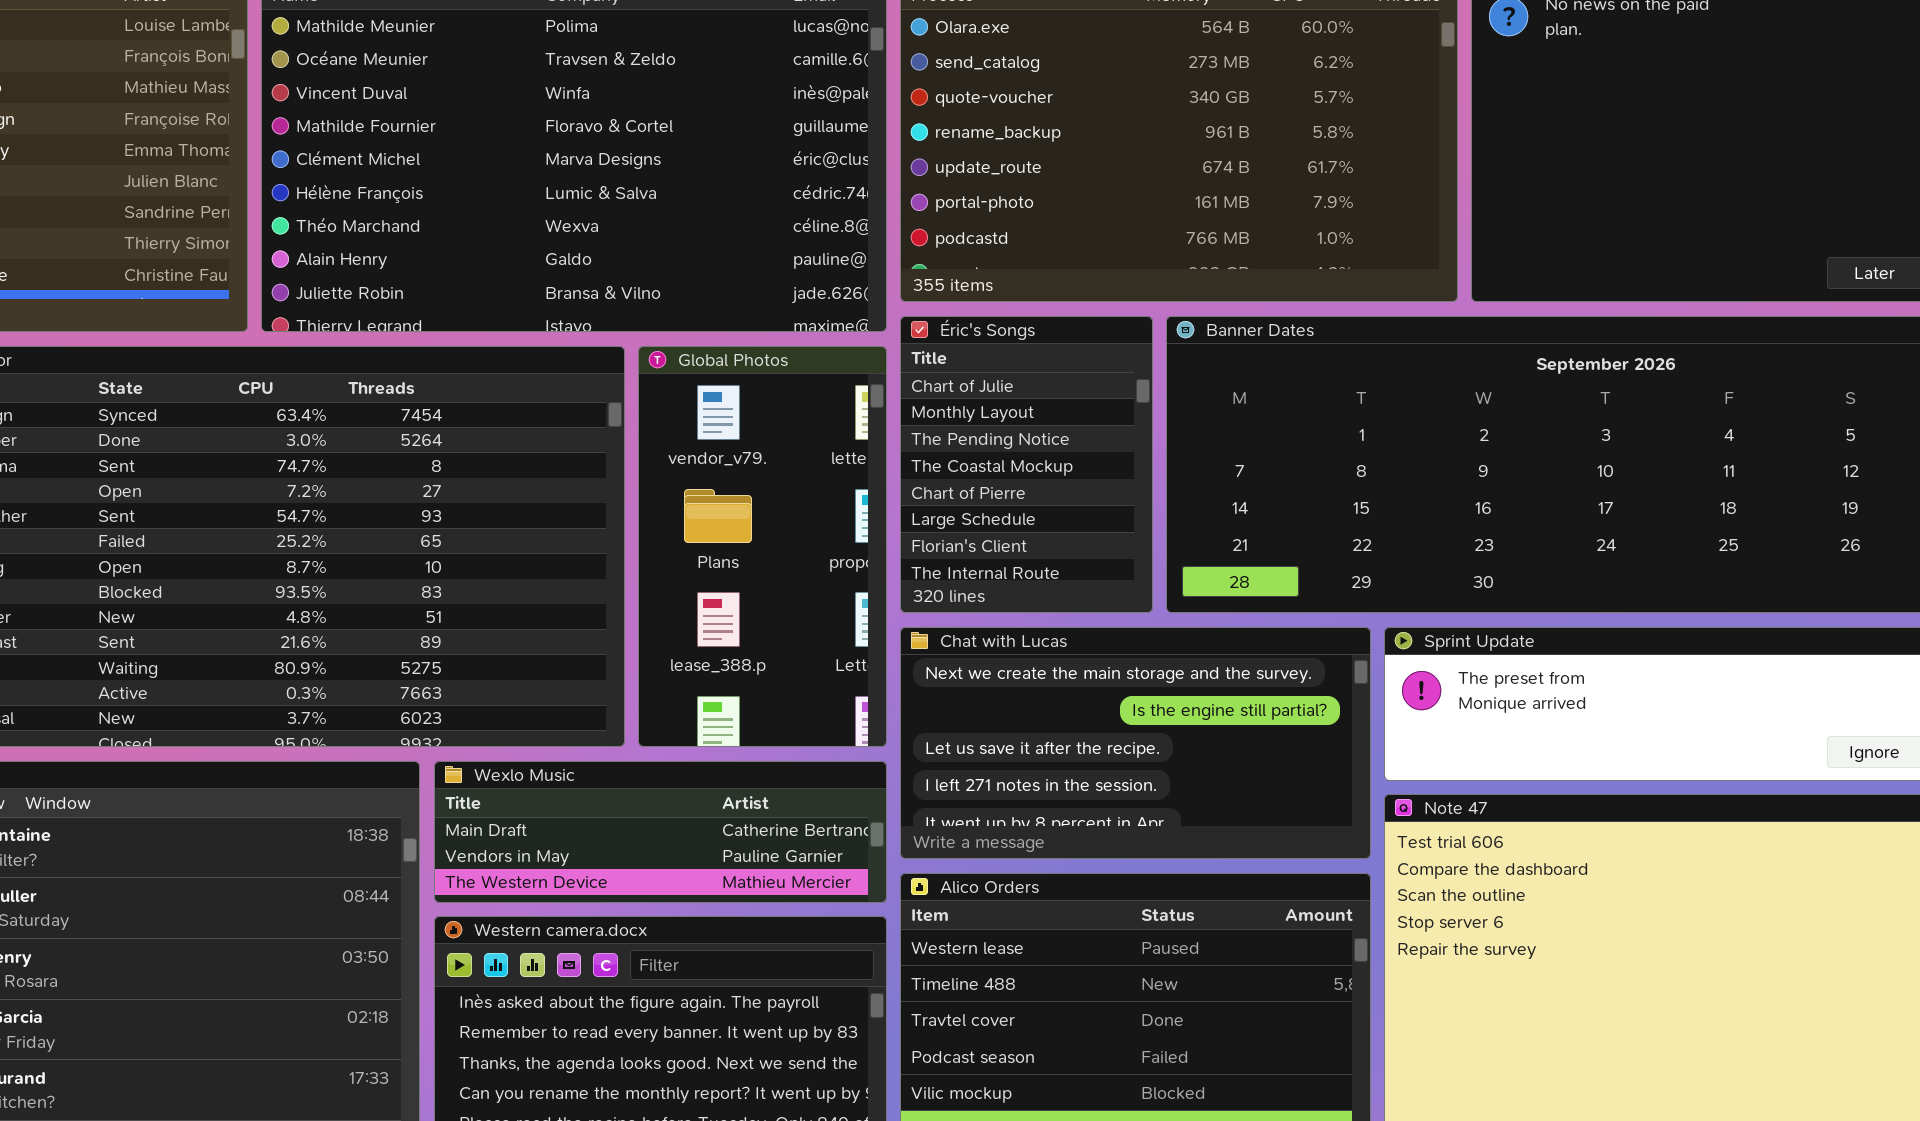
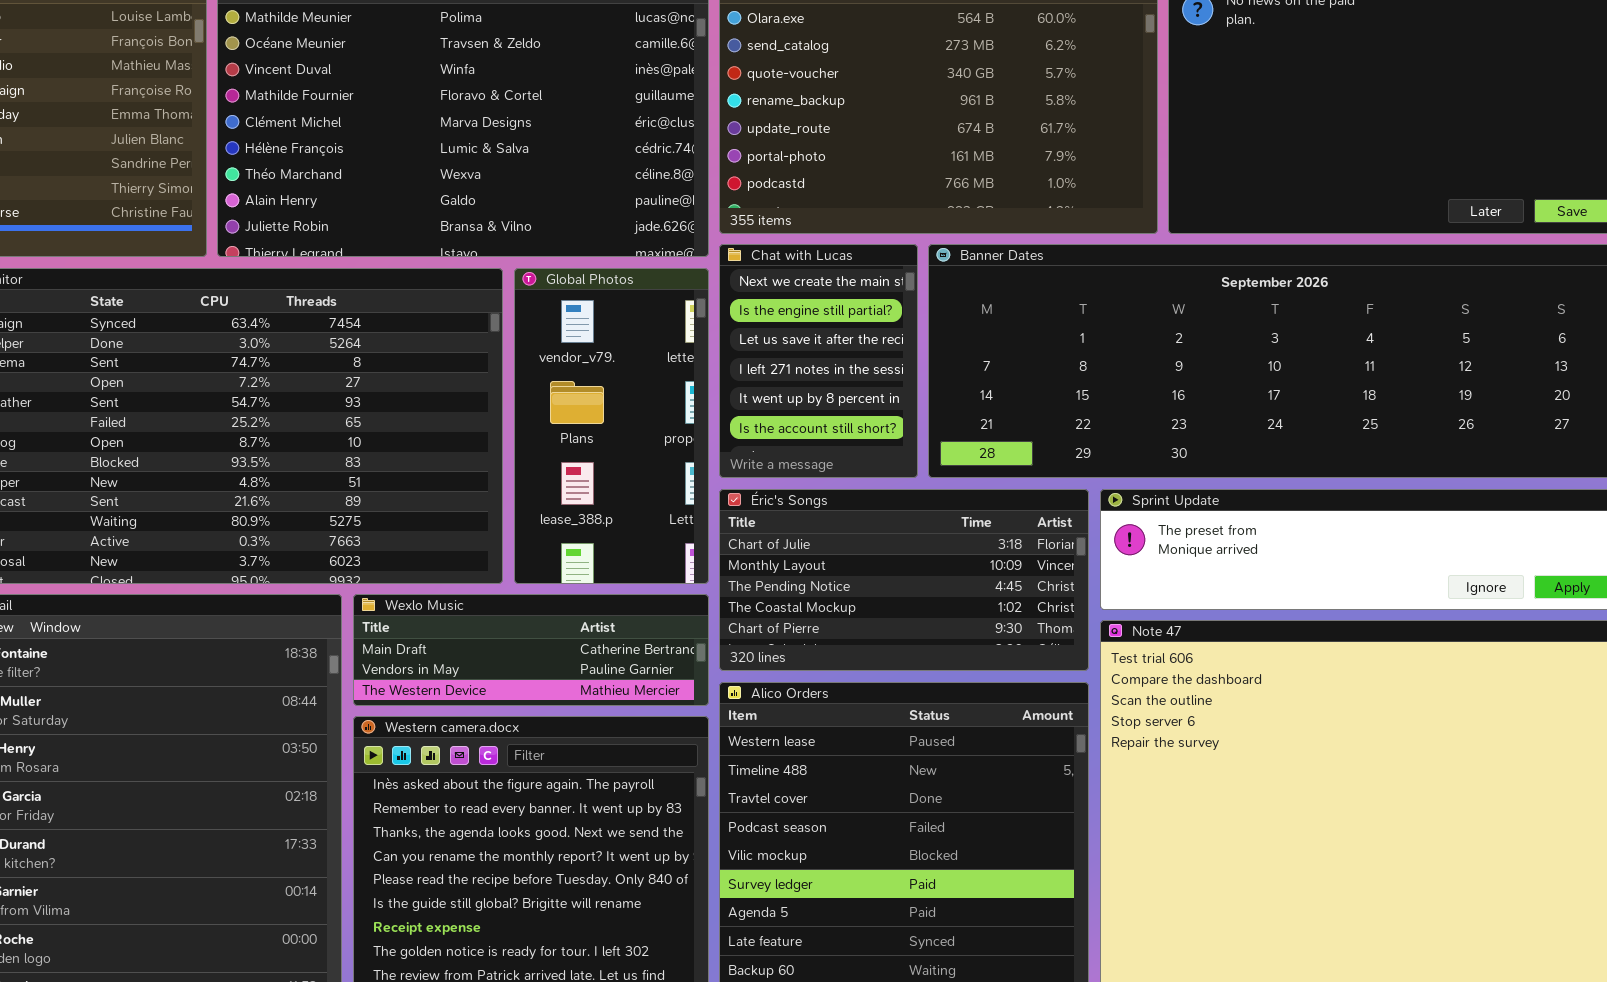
Éric's Songs: [900,316,1153,613] -> [719,489,1089,671], moved, resized
Chat with Lucas: [900,627,1371,859] -> [719,244,918,478], moved, resized

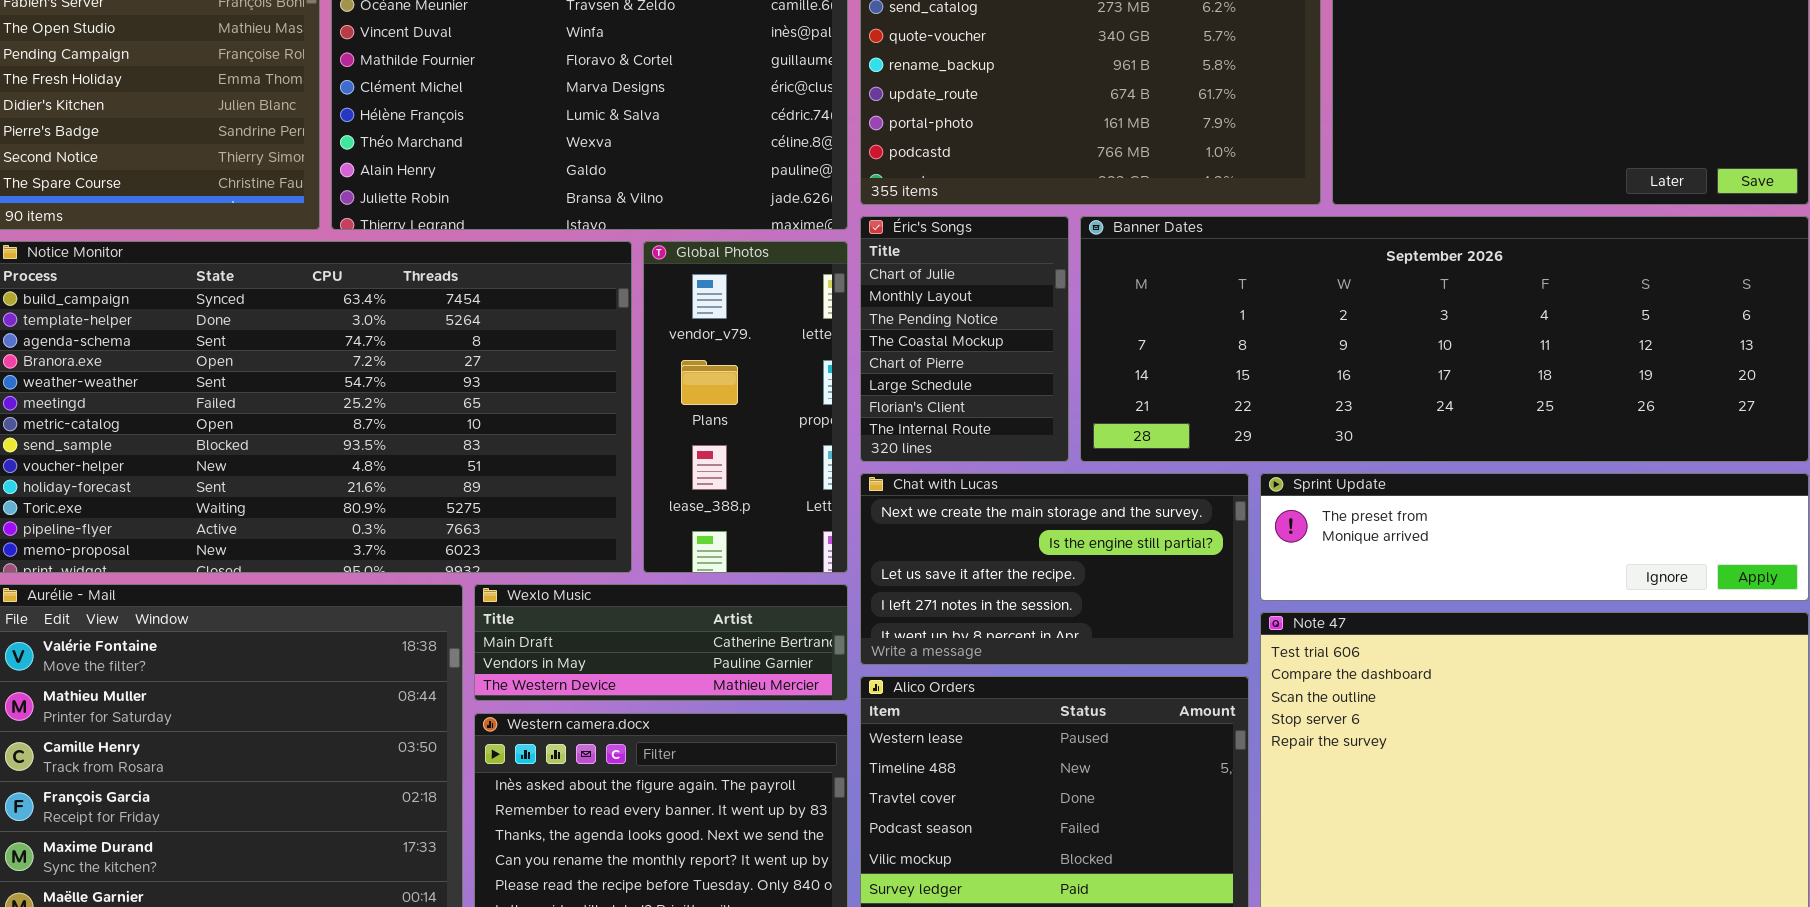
Chat with Lucas: [719,244,918,478] -> [860,473,1249,665], moved, resized
Éric's Songs: [719,489,1089,671] -> [860,216,1069,462], moved, resized

